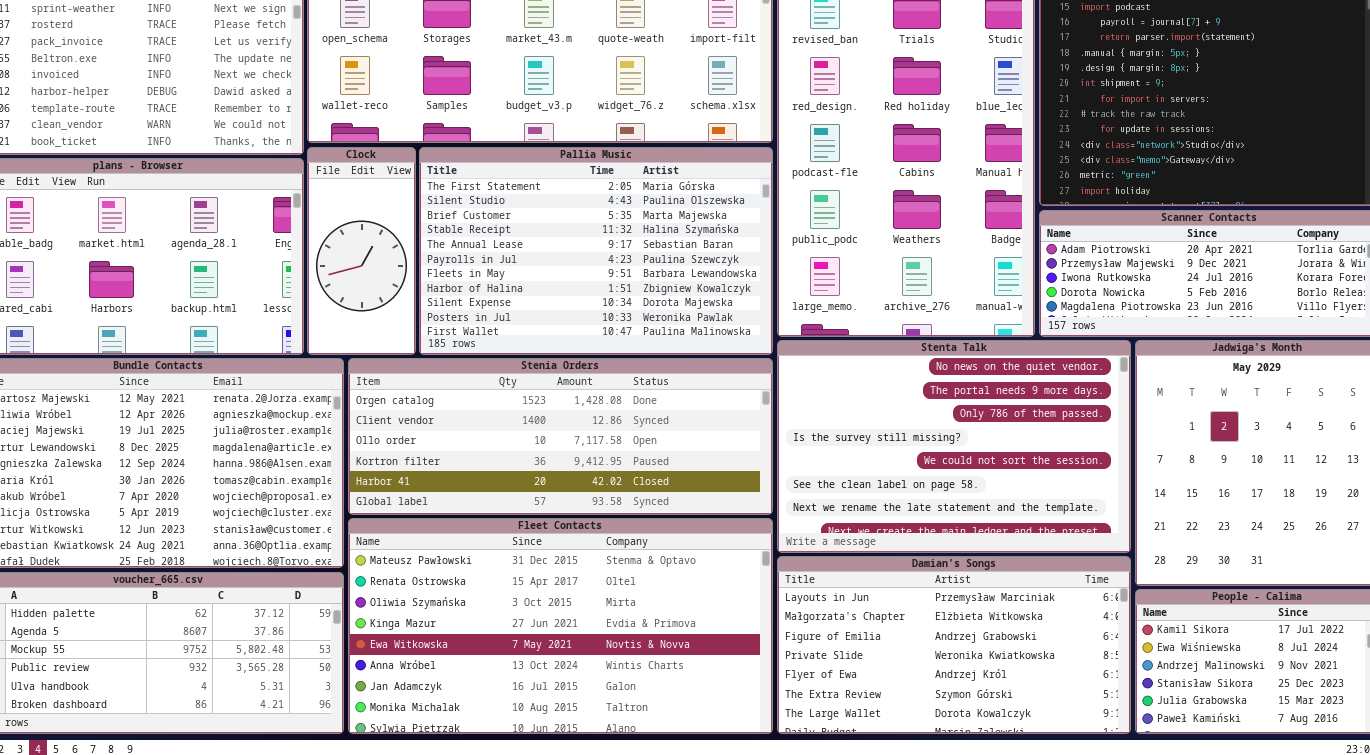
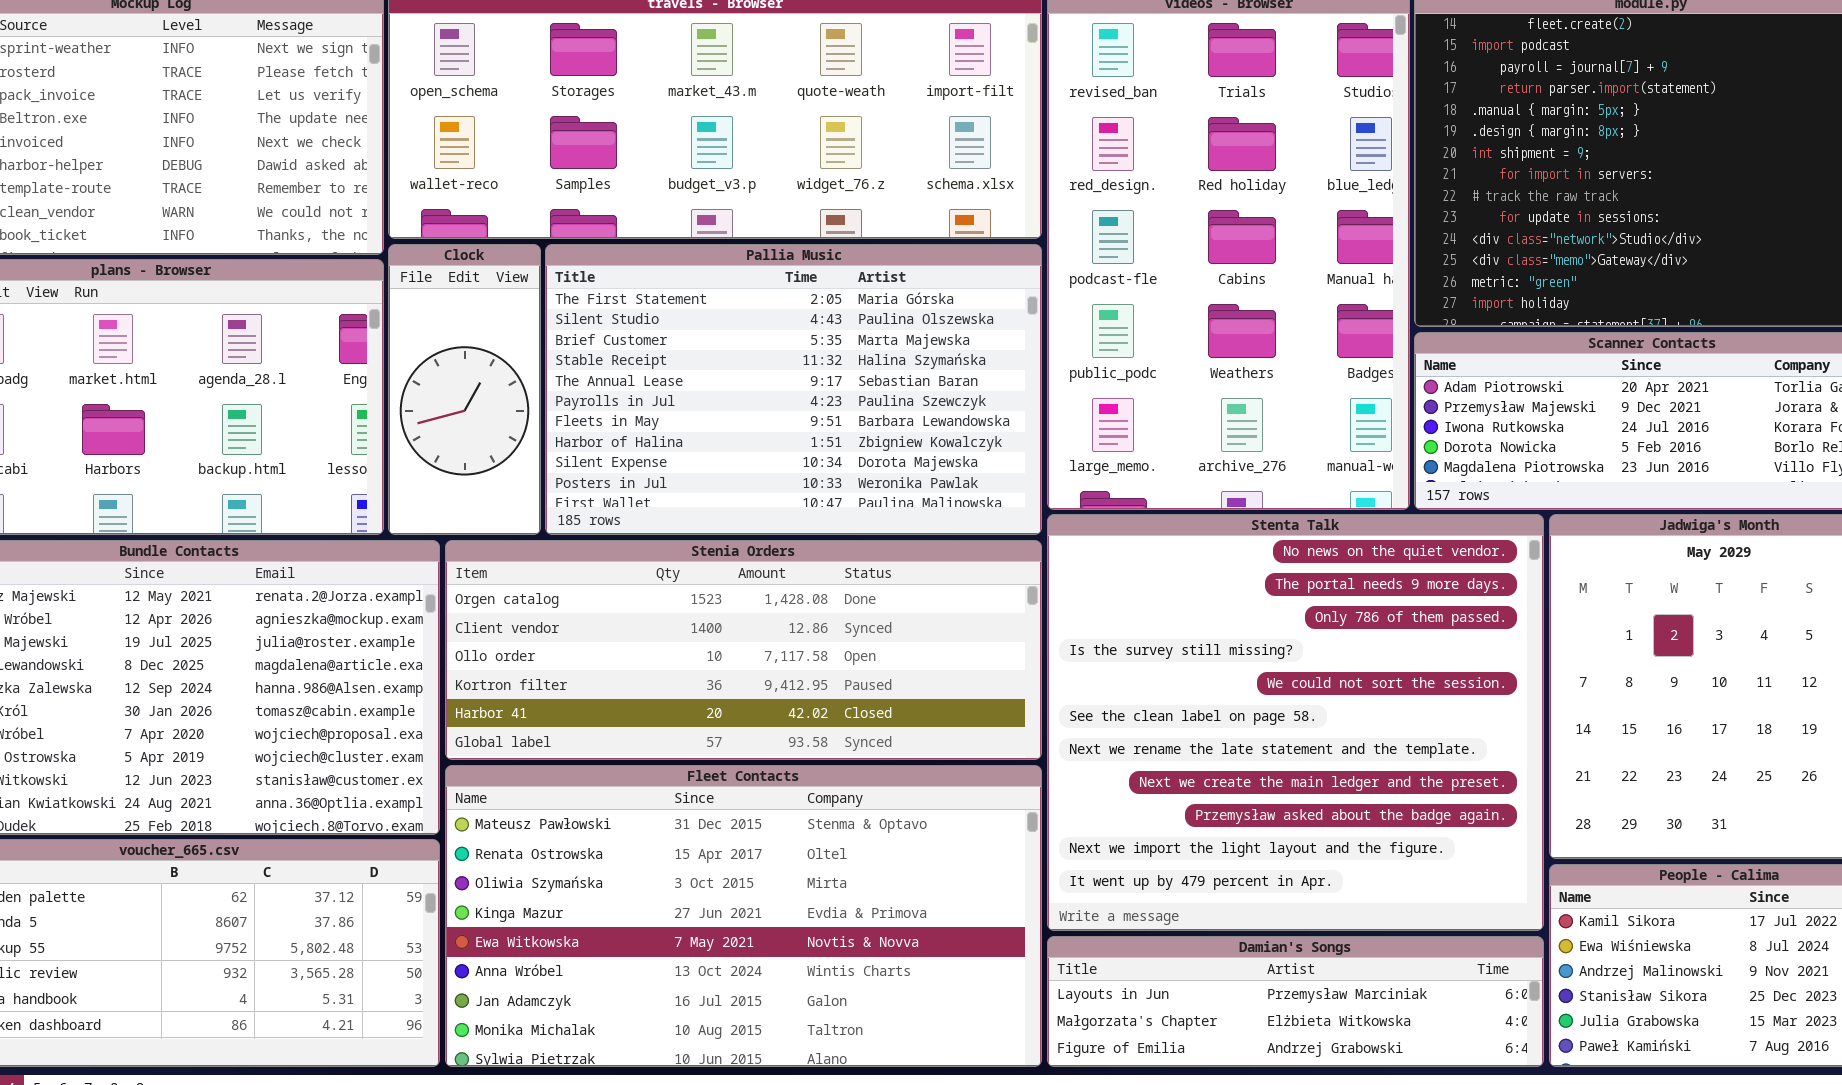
Stenta Talk: [777,340,1131,553] -> [1047,514,1544,931], resized
Damian's Songs: [777,556,1131,734] -> [1047,936,1544,1067], resized

